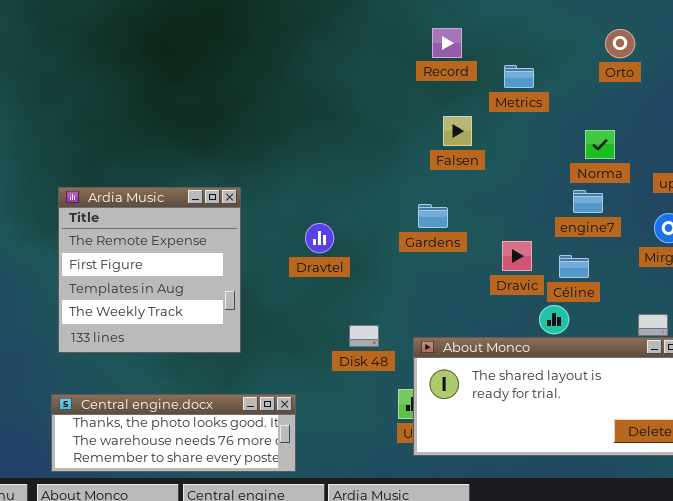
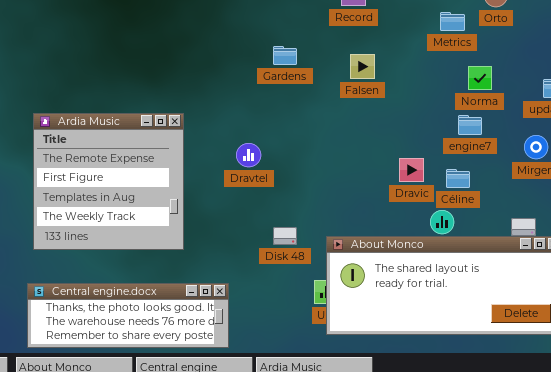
Metrics: [504,65,534,88] -> [440,12,465,31], moved
Gardens: [418,204,448,228] -> [273,46,297,65], moved

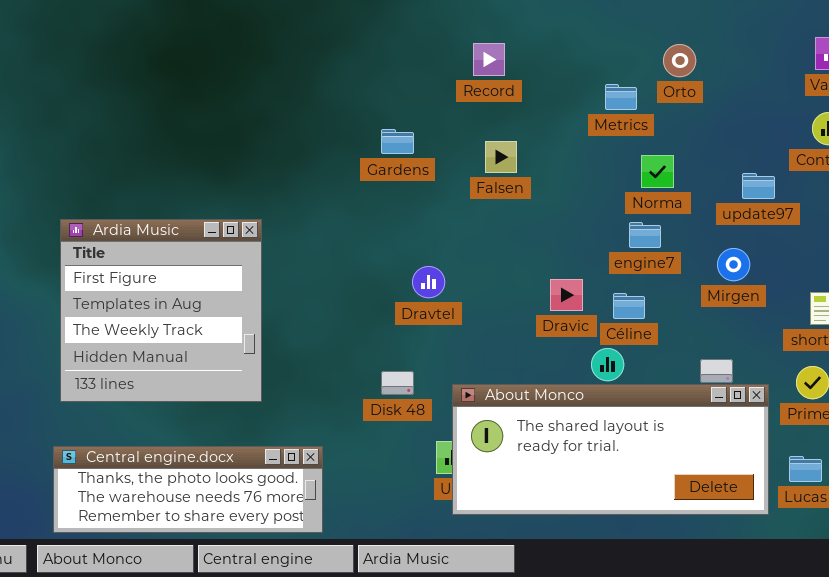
Ardia Music: [33,113,184,250] -> [60,219,262,402], scrolled down 1 row
Dravtel: [236,143,261,167] -> [412,266,445,298], moved

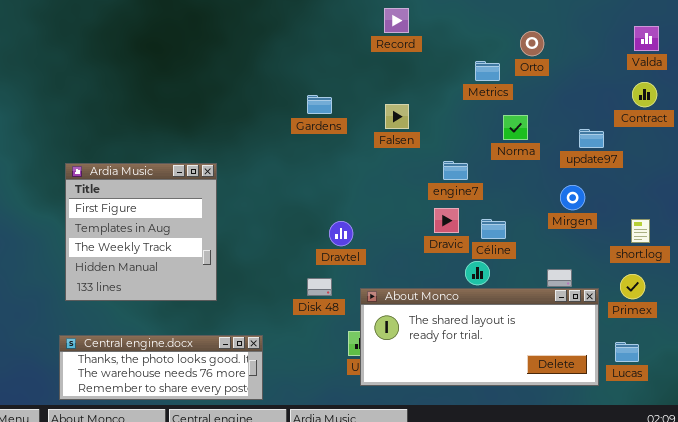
Record: [473,43,505,76] -> [384,8,409,33], moved
engine7: [629,222,661,248] -> [443,161,468,180], moved
Dravtel: [412,266,445,298] -> [329,221,353,246], moved

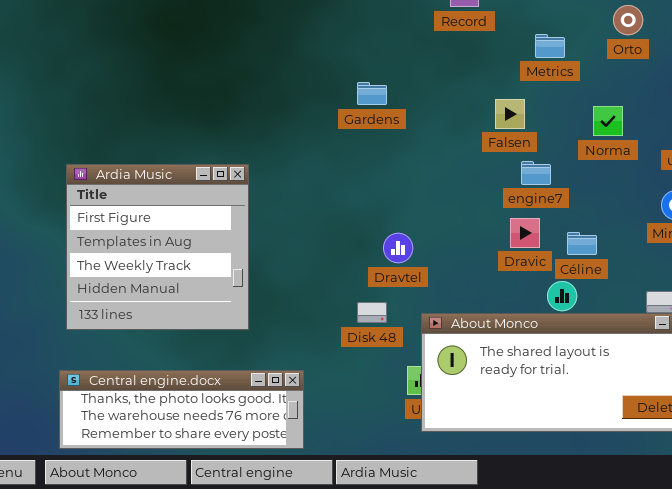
Metrics: [475,61,500,81] -> [535,34,565,58], moved
Falsen: [385,104,409,129] -> [495,99,525,129], moved

